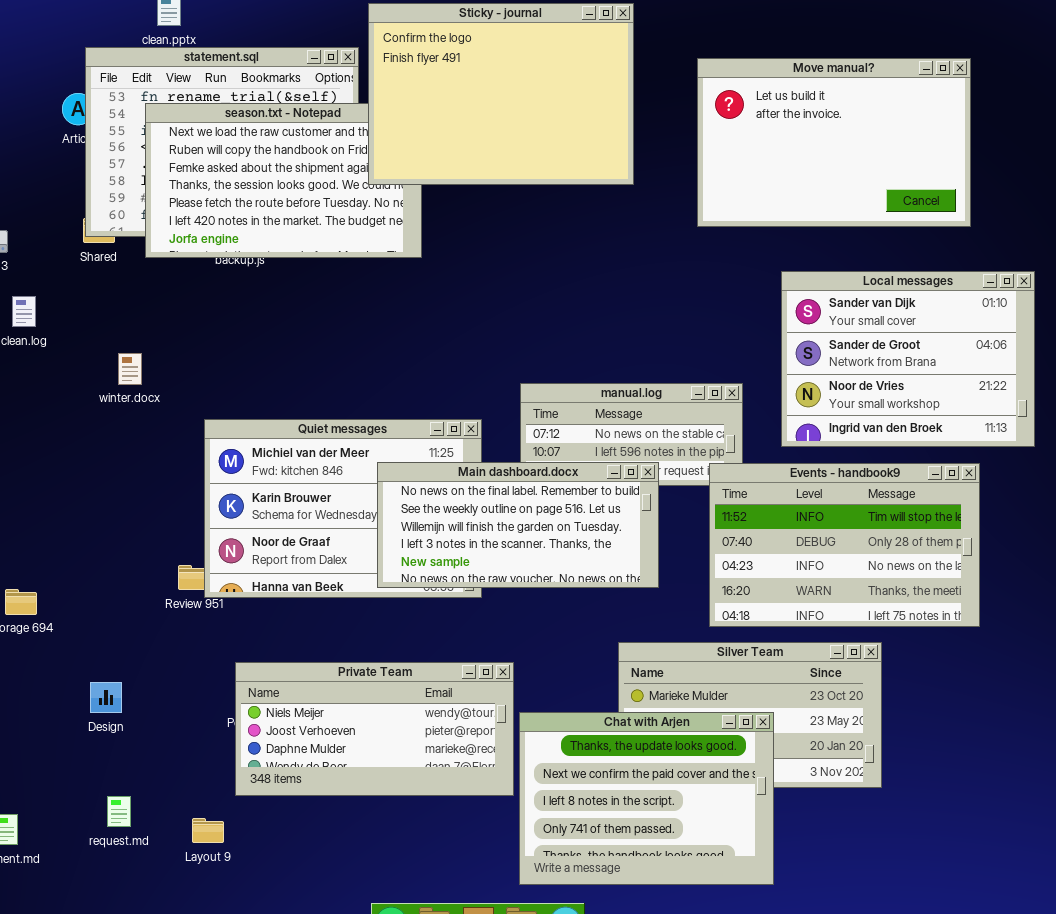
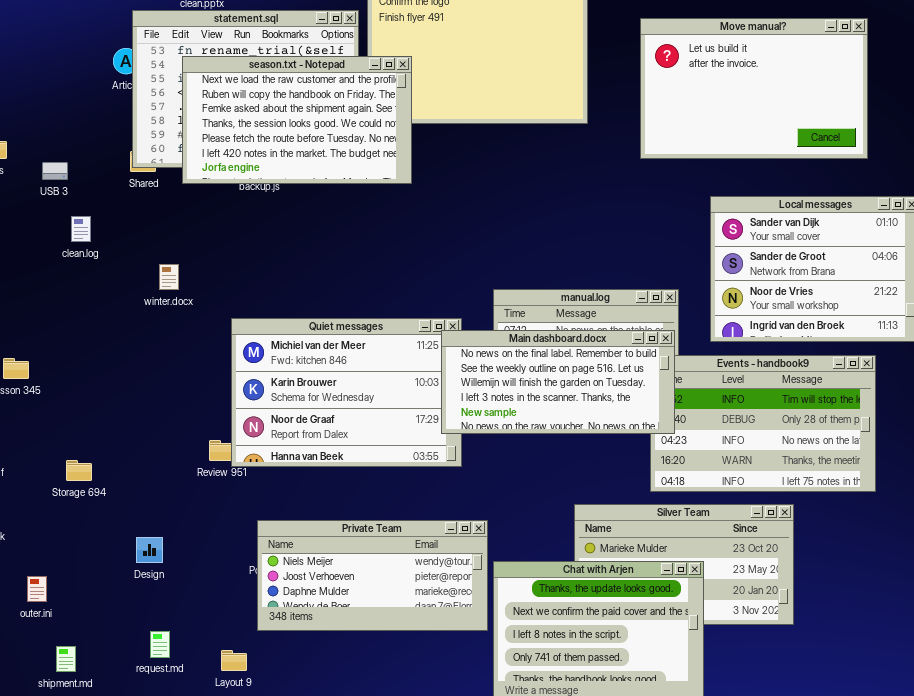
season.txt - Notepad: [145,103,422,258] -> [182,56,412,184], raised
Main dashboard.docx: [377,462,659,588] -> [441,330,675,434], moved

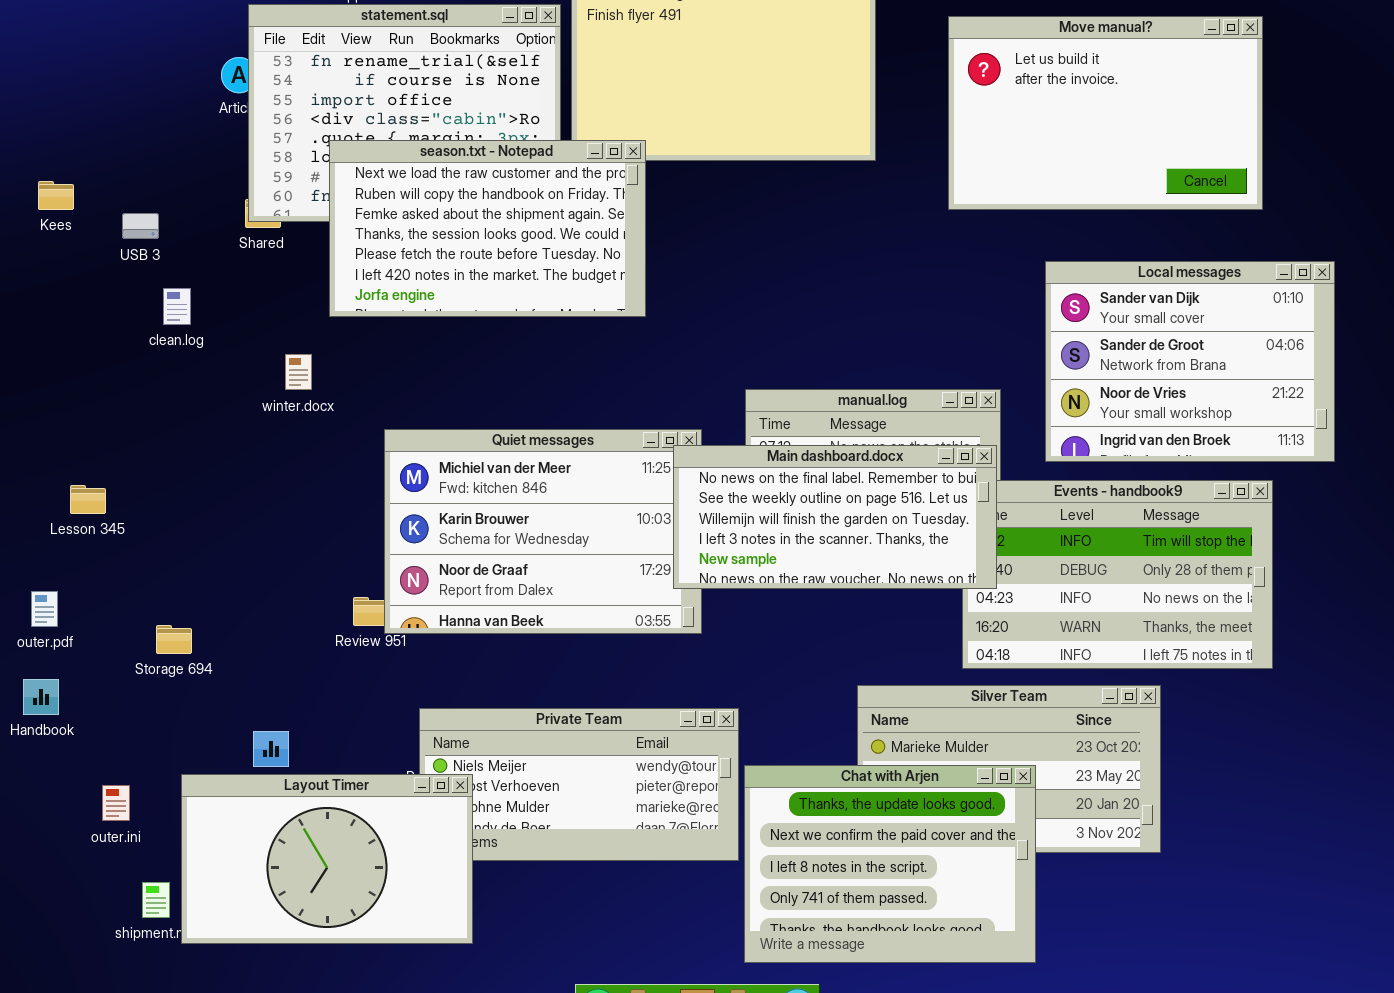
season.txt - Notepad: [182,56,412,184] -> [329,140,646,317], moved
Layout Timer: none -> [181,774,473,944], opened

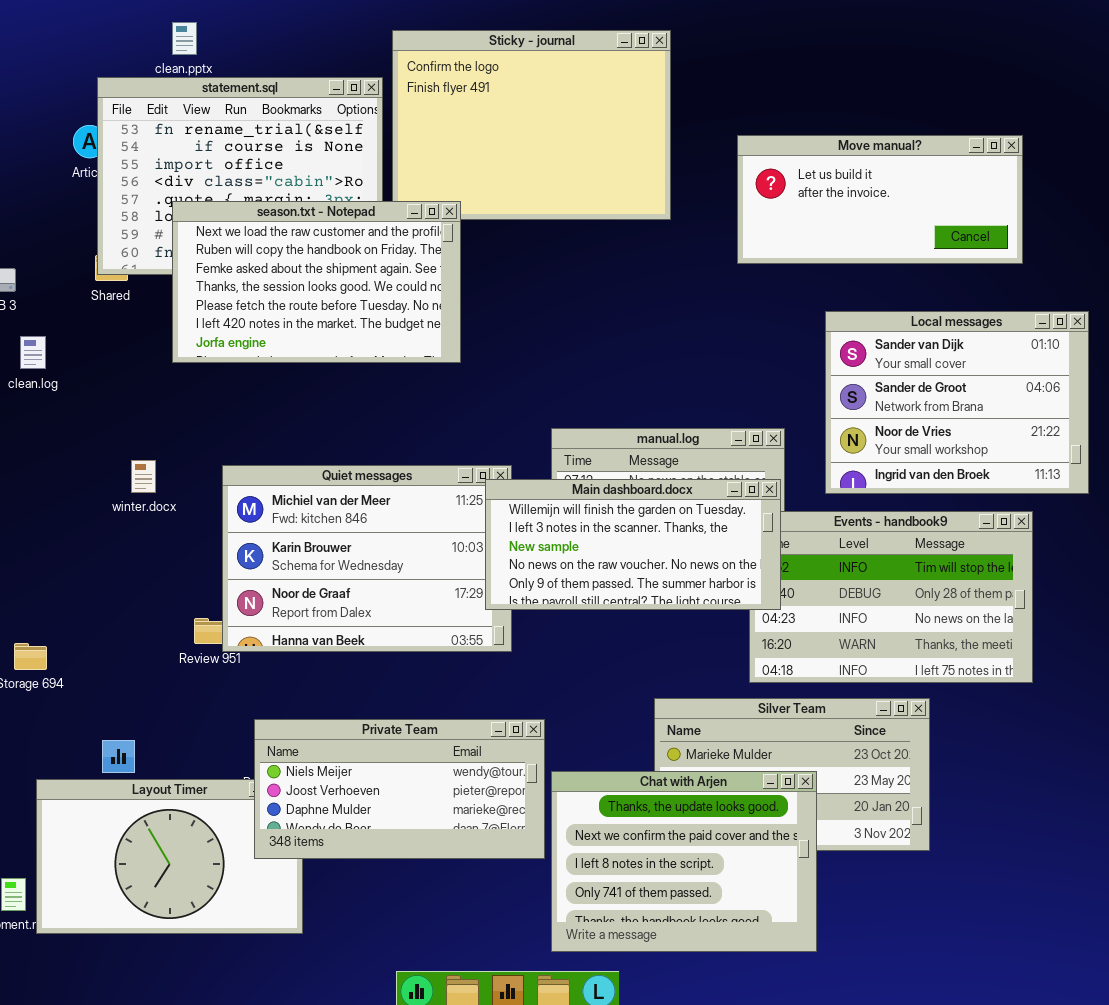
Move manual?: [948,16,1263,210] -> [737,135,1023,264], resized
winter.docx: [285,354,312,390] -> [131,460,156,493], moved
Main dashboard.docx: [673,445,997,589] -> [485,479,781,610], scrolled down 2 rows
Private Team: [419,708,739,861] -> [254,719,545,859], raised

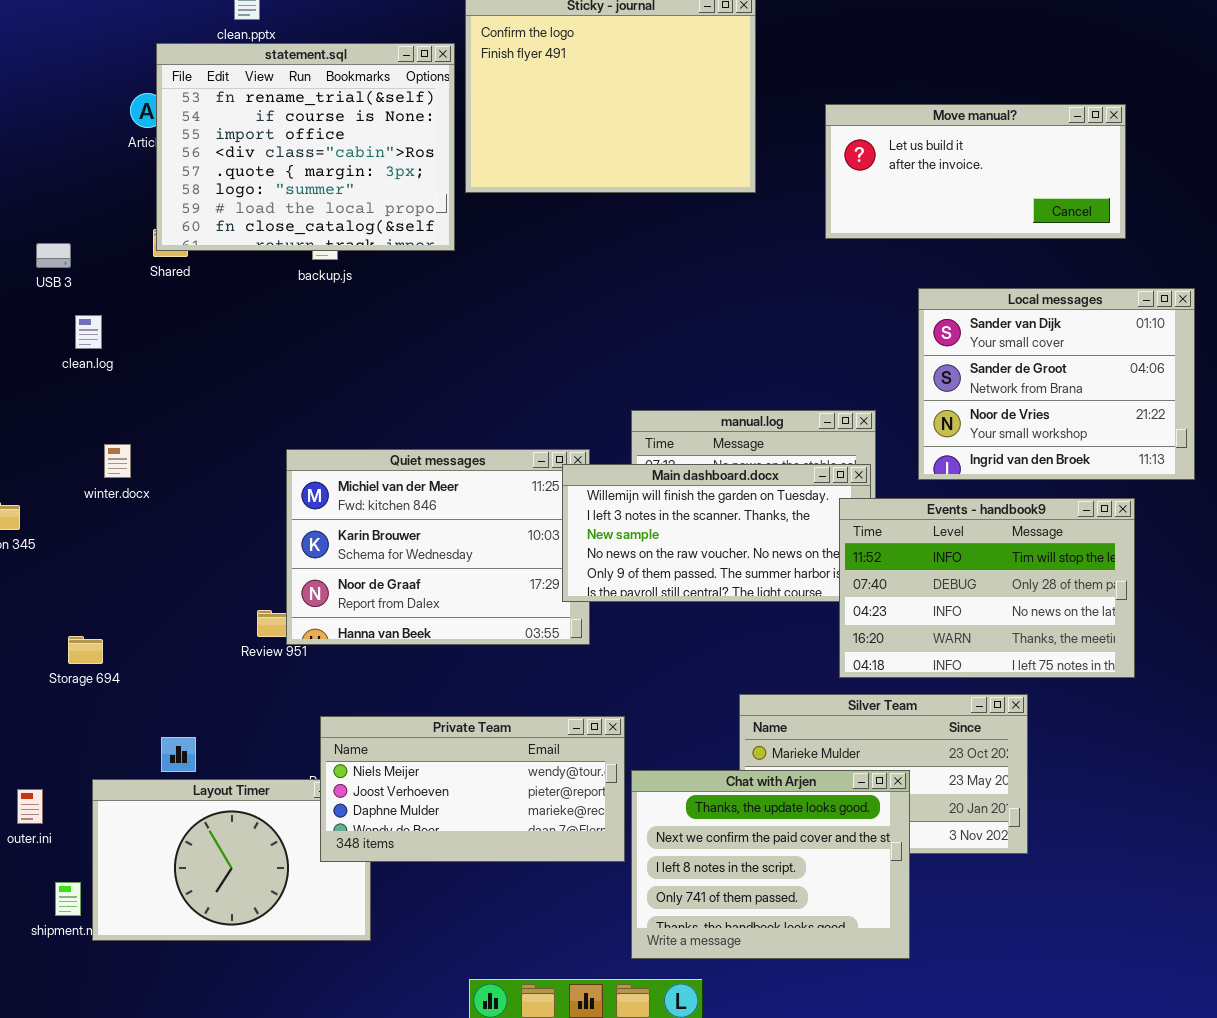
season.txt - Notepad: [172,201,461,363] -> none, closed
winter.docx: [131,460,156,493] -> [104,444,131,478], moved
Events - handbook9: [749,511,1033,683] -> [839,498,1135,678], raised

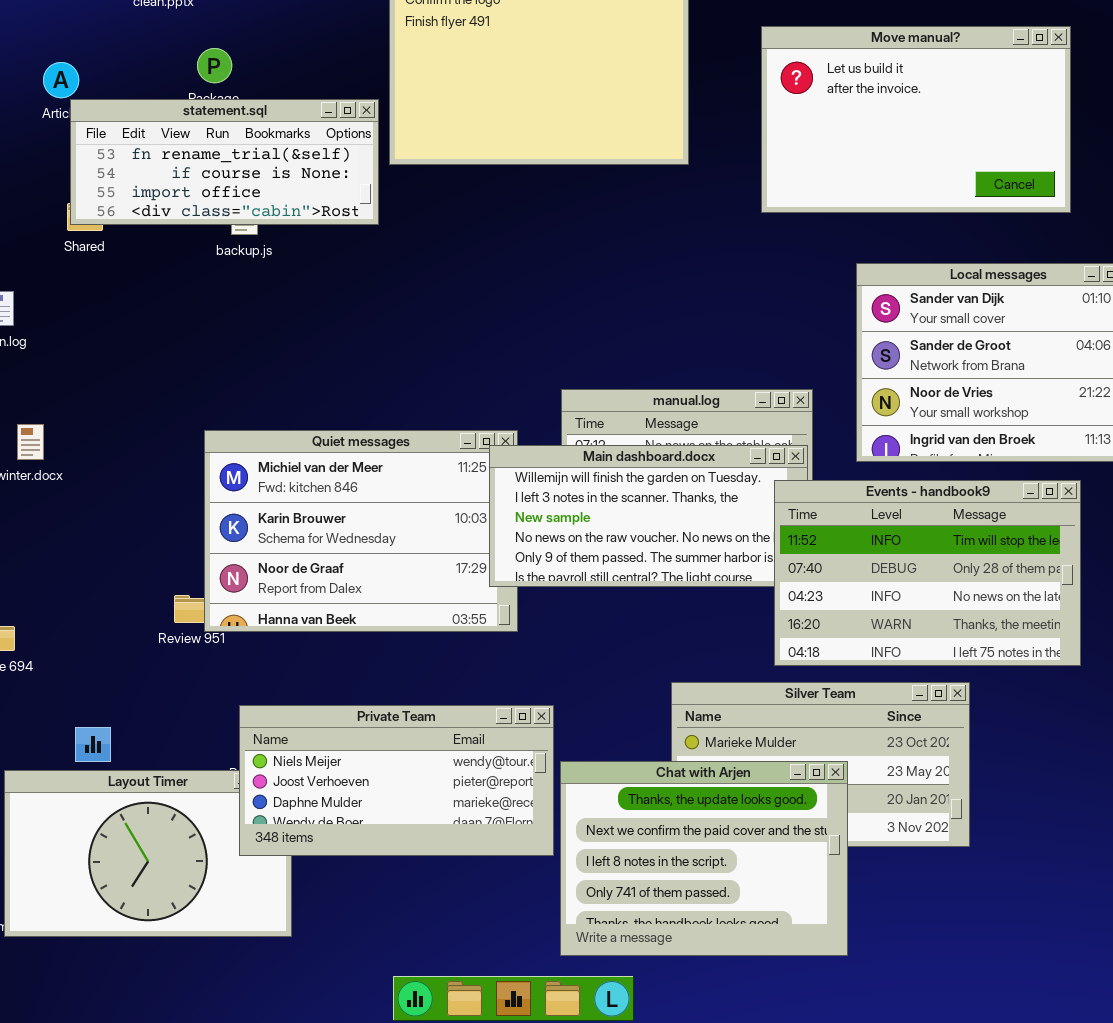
statement.sql: [156,43,455,251] -> [70,99,379,225], resized
Move manual?: [825,104,1126,239] -> [761,26,1071,213], resized

